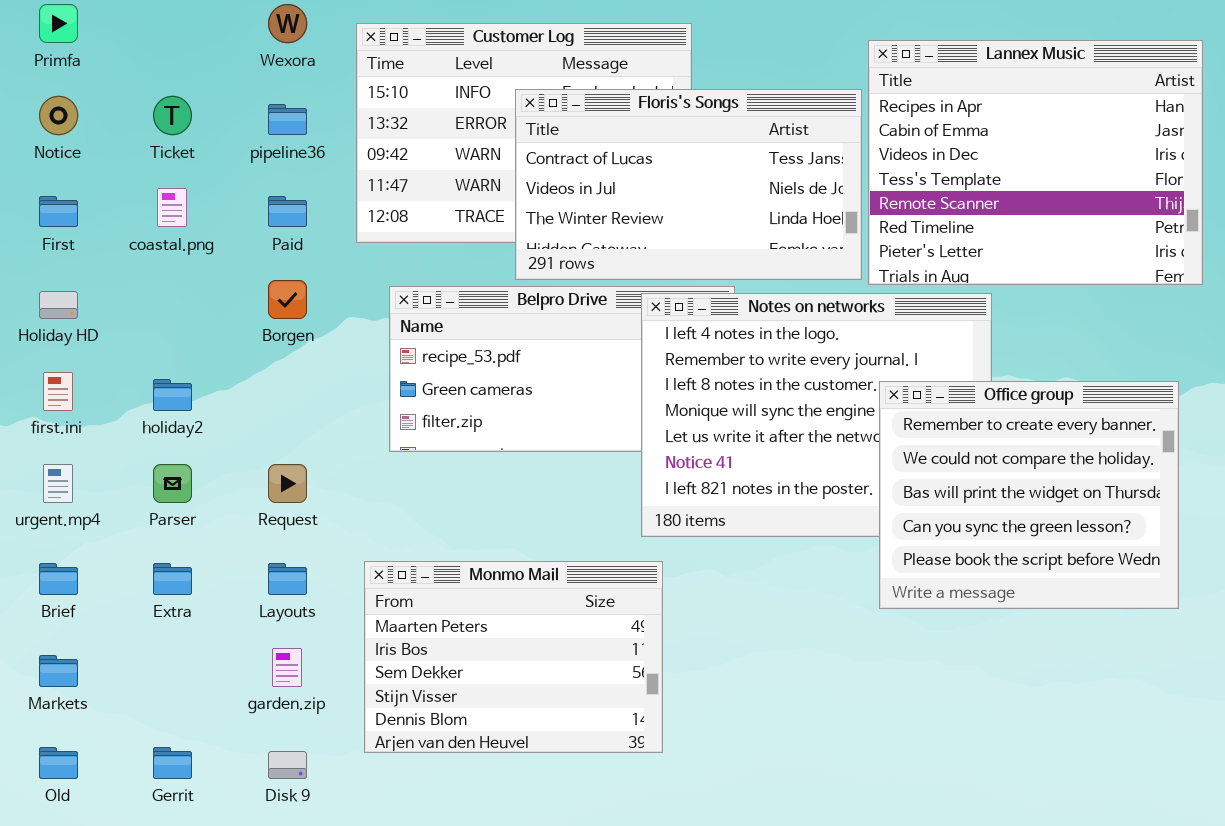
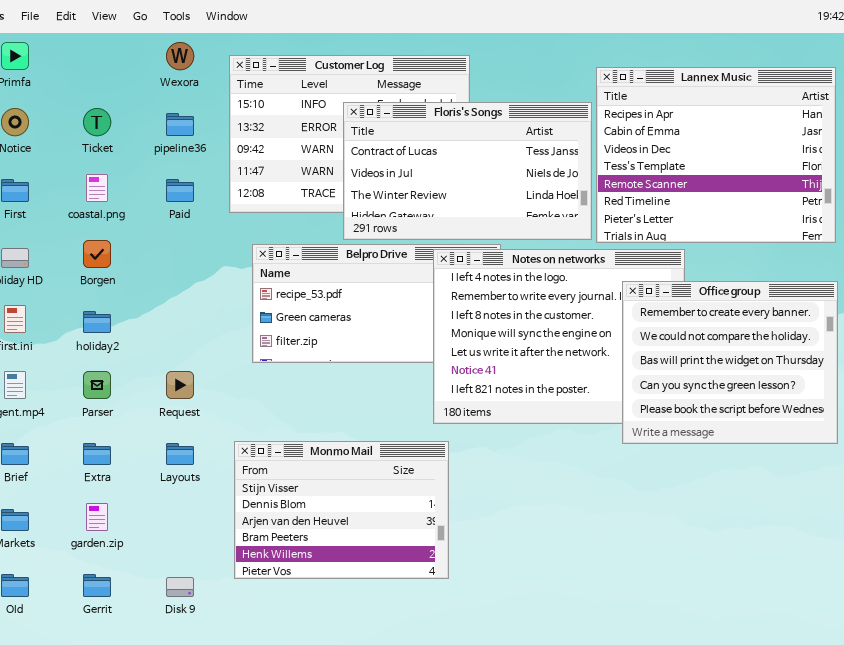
Borgen: [268,280,307,319] -> [83,240,111,268], moved
Office group: [879,381,1179,609] -> [622,281,838,444], moved
Monmo Mail: [364,561,663,753] -> [234,441,449,579], scrolled down 3 rows
garden.zip: [272,648,302,687] -> [86,503,108,531], moved

